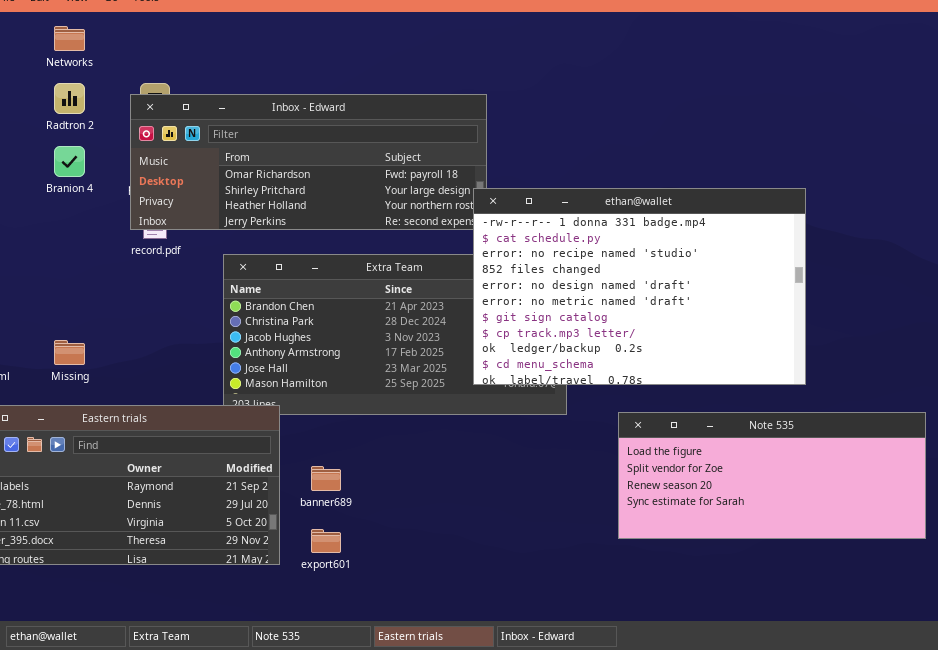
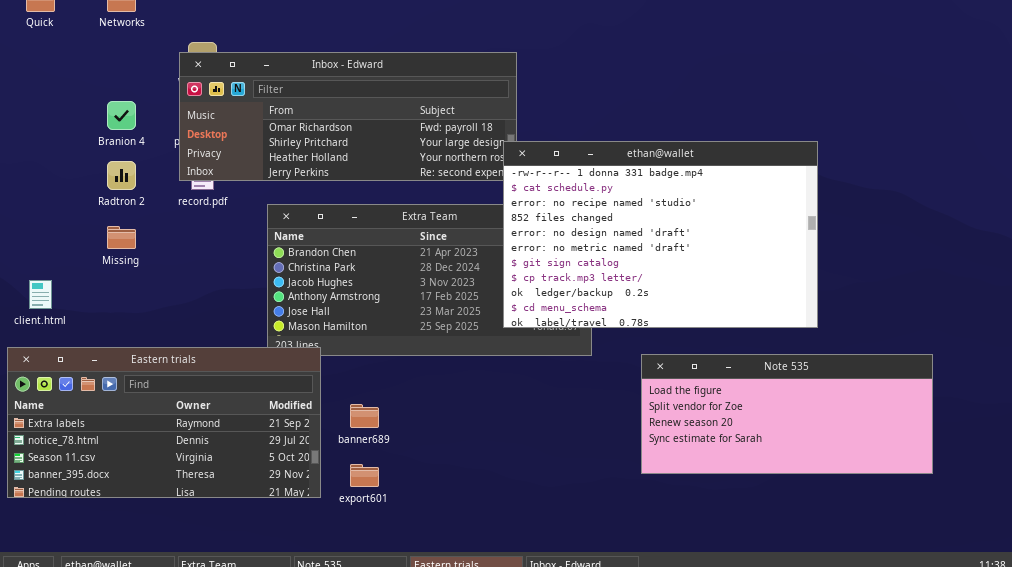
Radtron 2: [54,83,85,114] -> [107,161,136,190], moved
Missing: [54,340,85,365] -> [107,226,136,249], moved

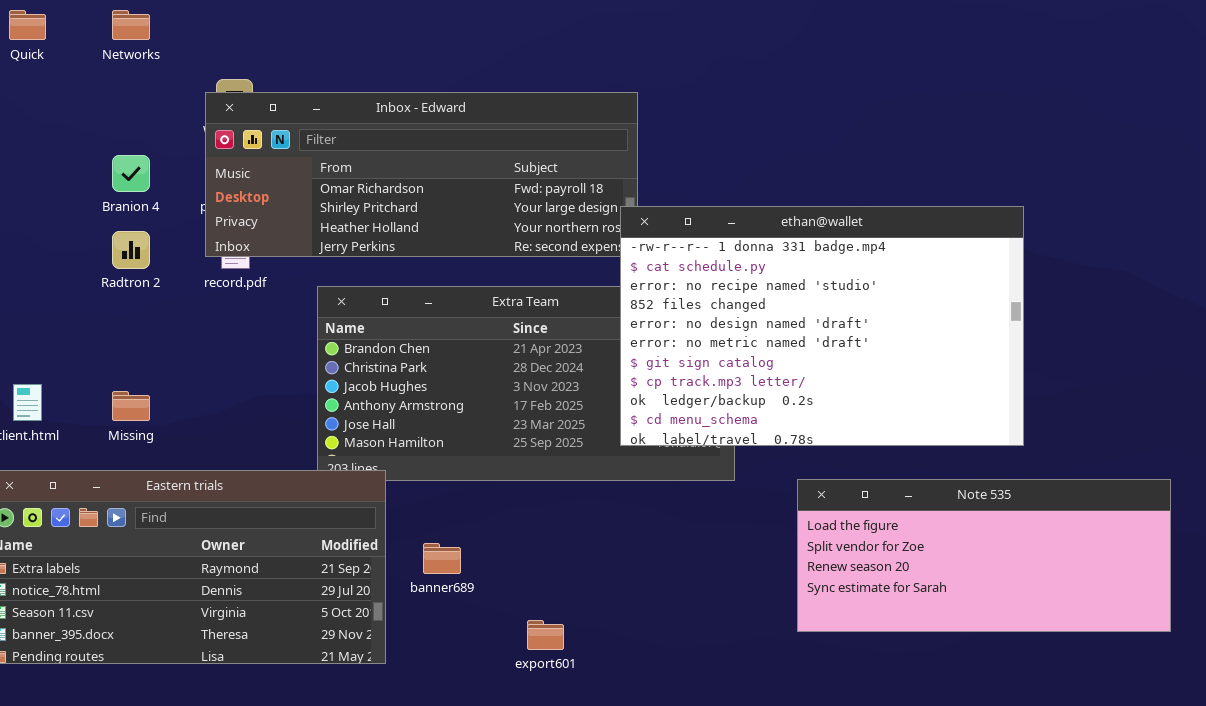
Missing: [107,226,136,249] -> [112,391,150,421], moved
export601: [350,464,379,487] -> [527,620,564,650], moved

